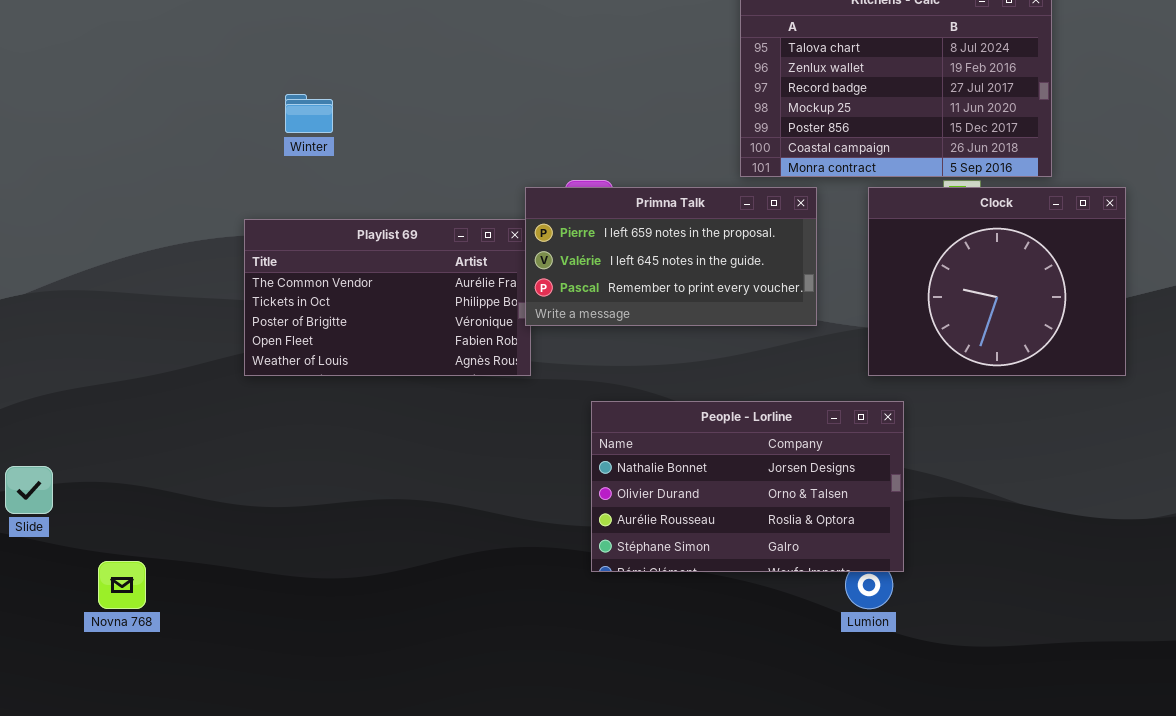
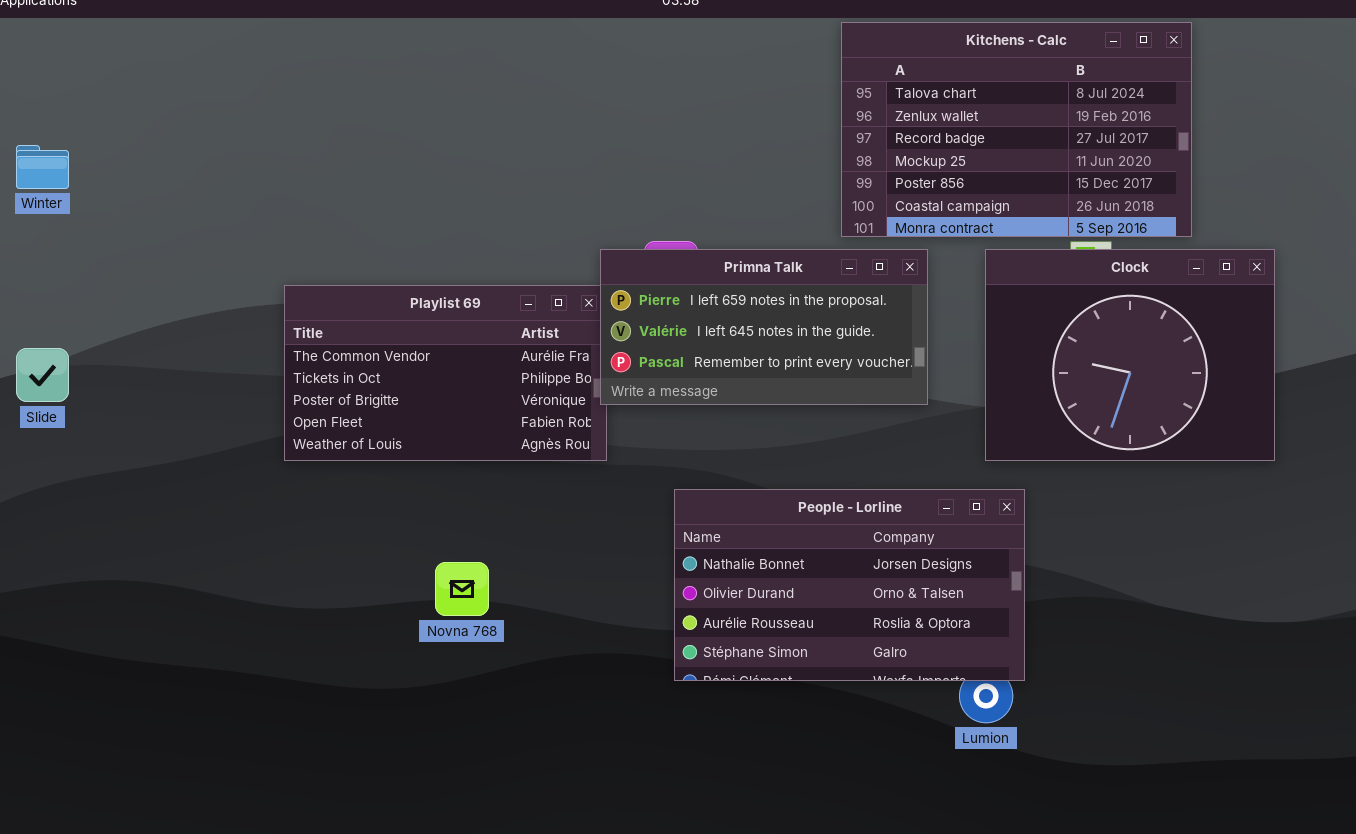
Winter: [285,94,333,133] -> [16,145,69,189], moved
Slide: [5,466,53,514] -> [16,348,69,402], moved
Novna 768: [98,561,146,609] -> [435,562,489,616], moved

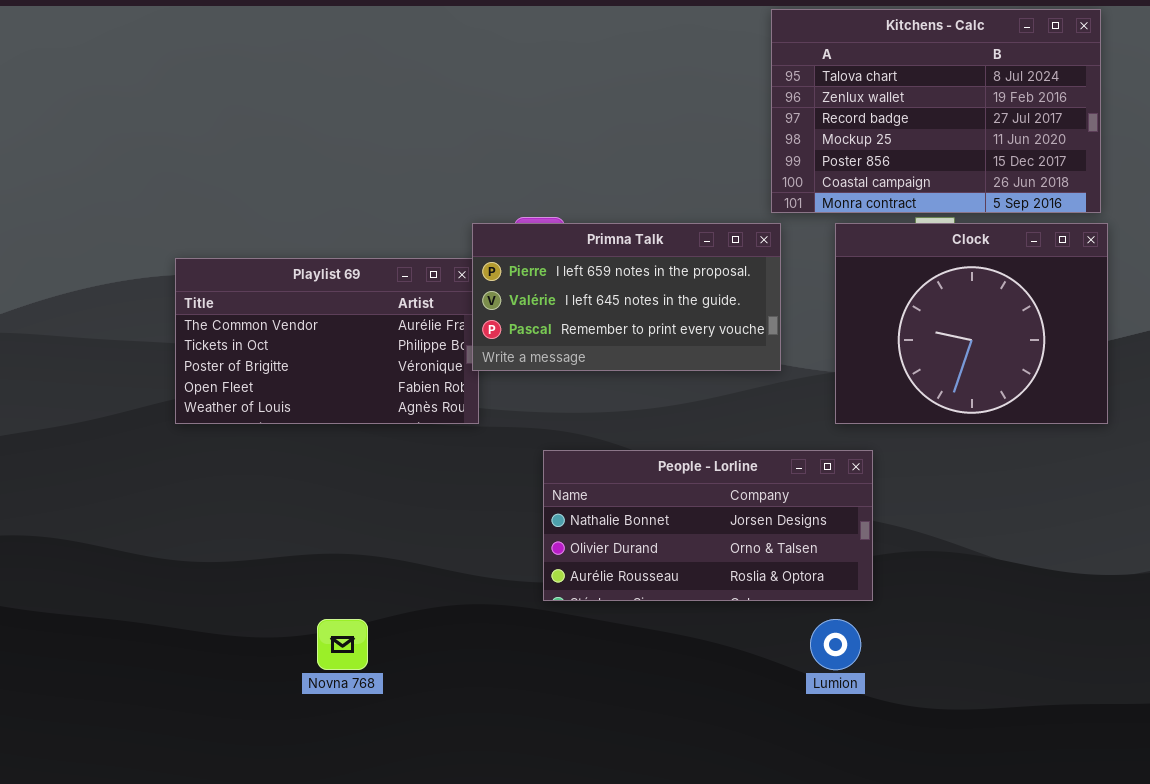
Kitchens - Calc: [841,22,1192,237] -> [771,9,1101,213], moved
People - Lorline: [674,489,1025,681] -> [543,450,873,601], resized
Novna 768: [435,562,489,616] -> [317,619,368,670], moved

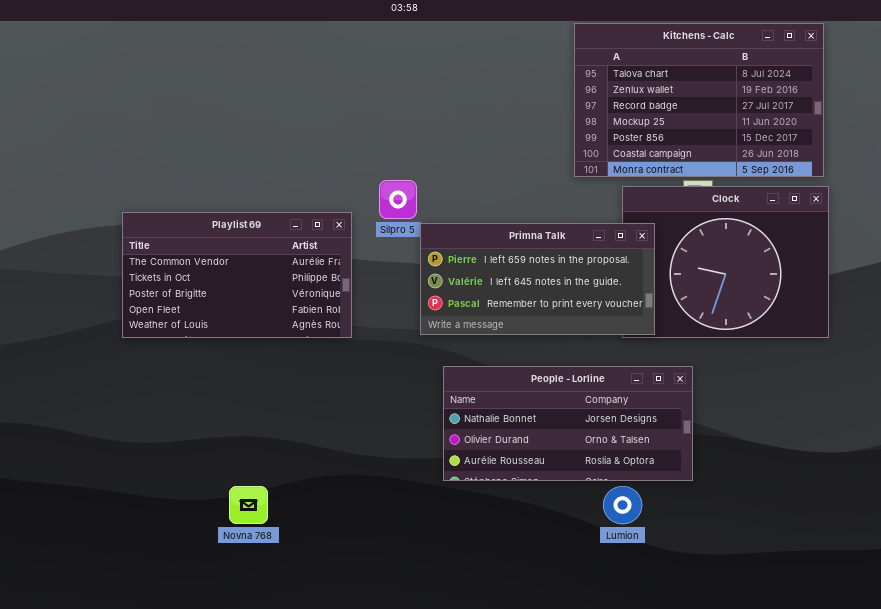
Primna Talk: [472,223,781,371] -> [420,223,655,335], moved
People - Lorline: [543,450,873,601] -> [443,366,693,481], moved

